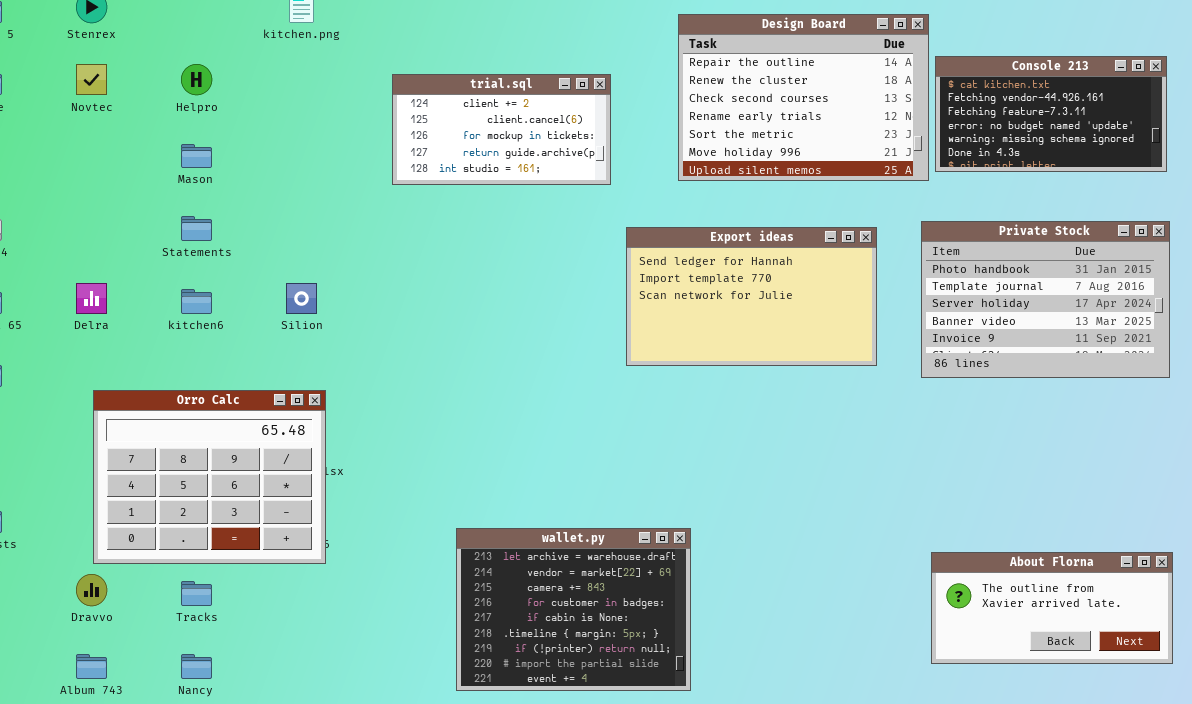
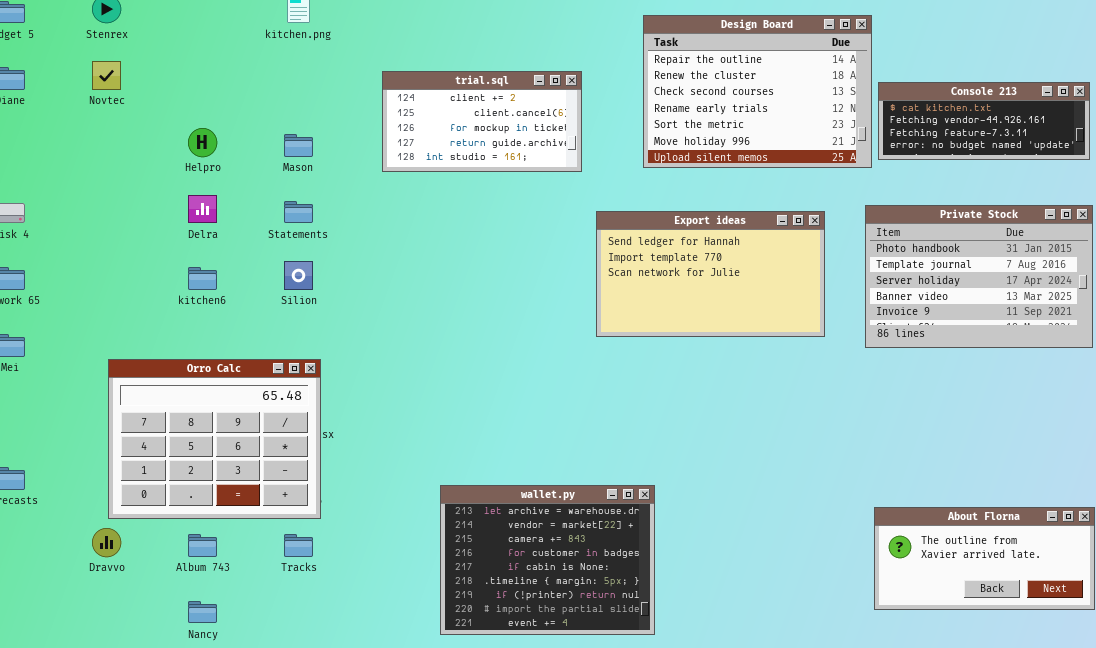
Console 213: [935,56,1167,172] -> [878,82,1090,160], resized
Helpro: [181,64,212,95] -> [188,128,217,157], moved
Mason: [181,144,212,168] -> [284,134,313,157], moved
Statements: [181,216,212,241] -> [284,201,313,223], moved
Delra: [76,283,107,314] -> [188,195,217,223], moved
Tracks: [181,581,212,606] -> [284,534,313,557], moved
Album 743: [76,654,107,679] -> [188,534,217,557], moved

